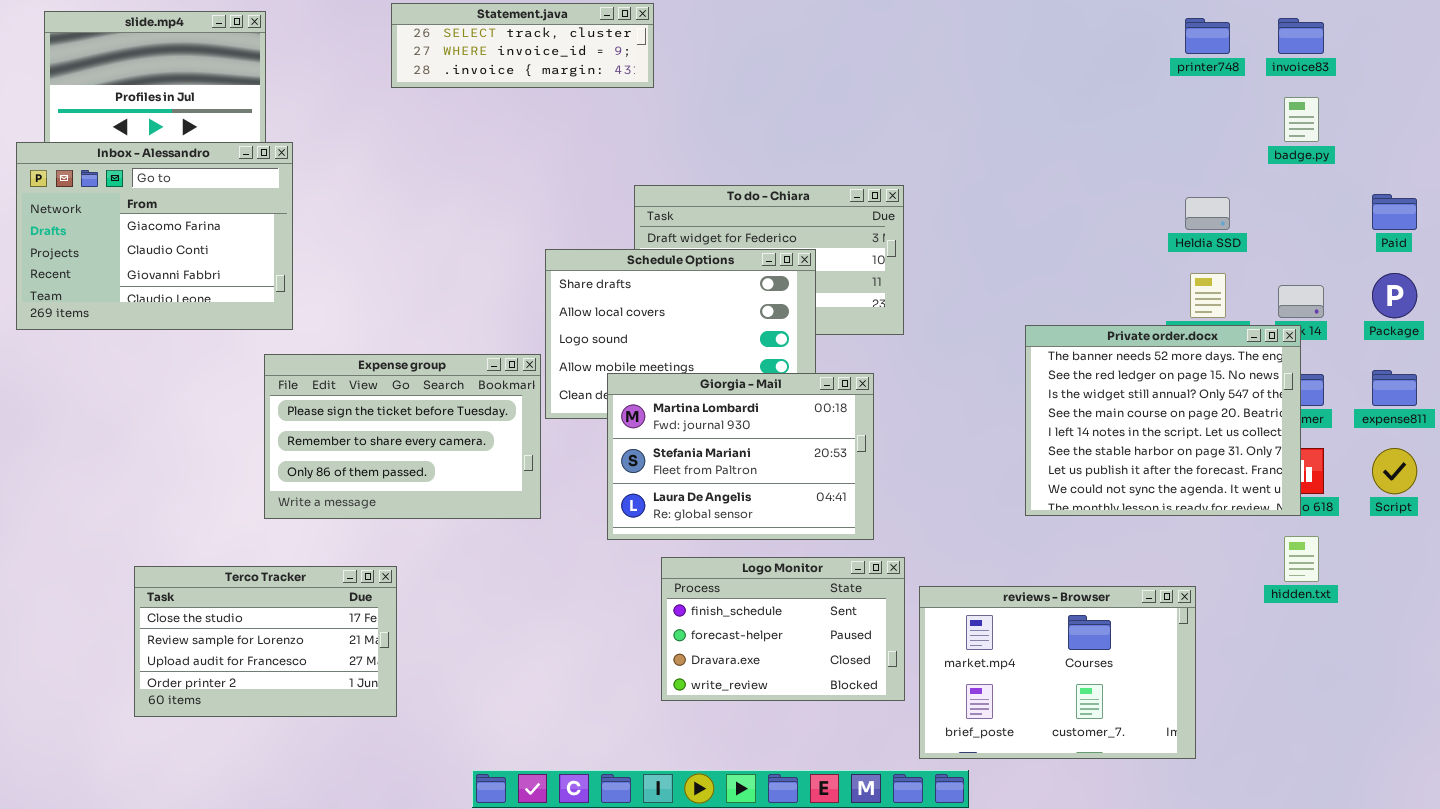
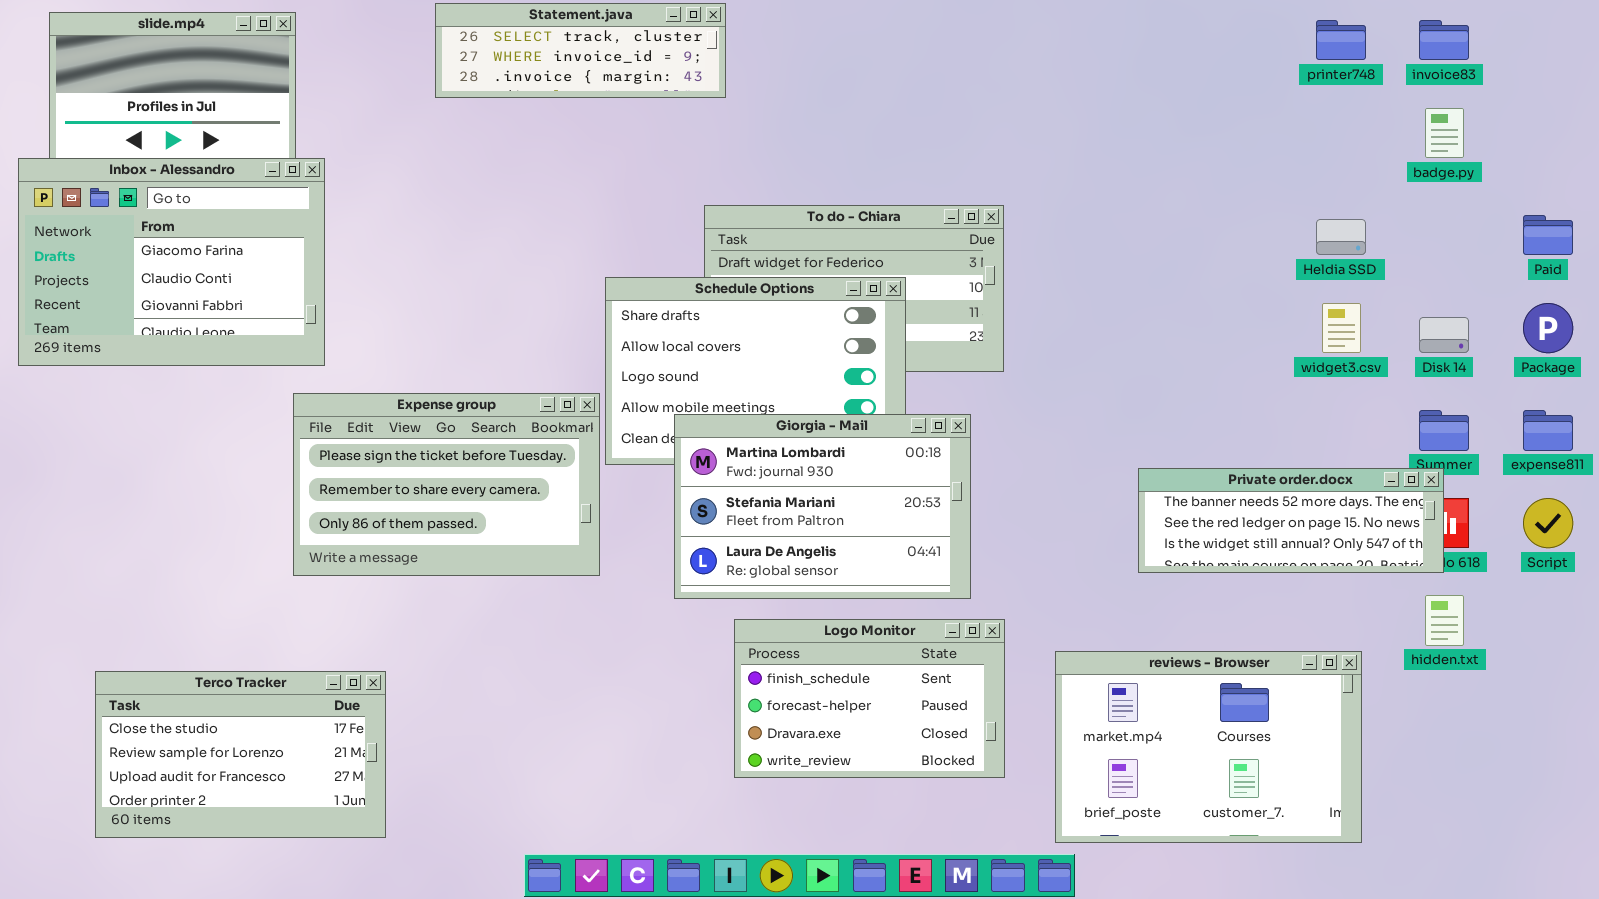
Private order.docx: [1025,325,1301,516] -> [1138,468,1444,573], resized
Terco Tracker: [134,566,397,717] -> [95,671,386,838], moved
reviews - Browser: [919,586,1196,759] -> [1055,651,1362,843], moved

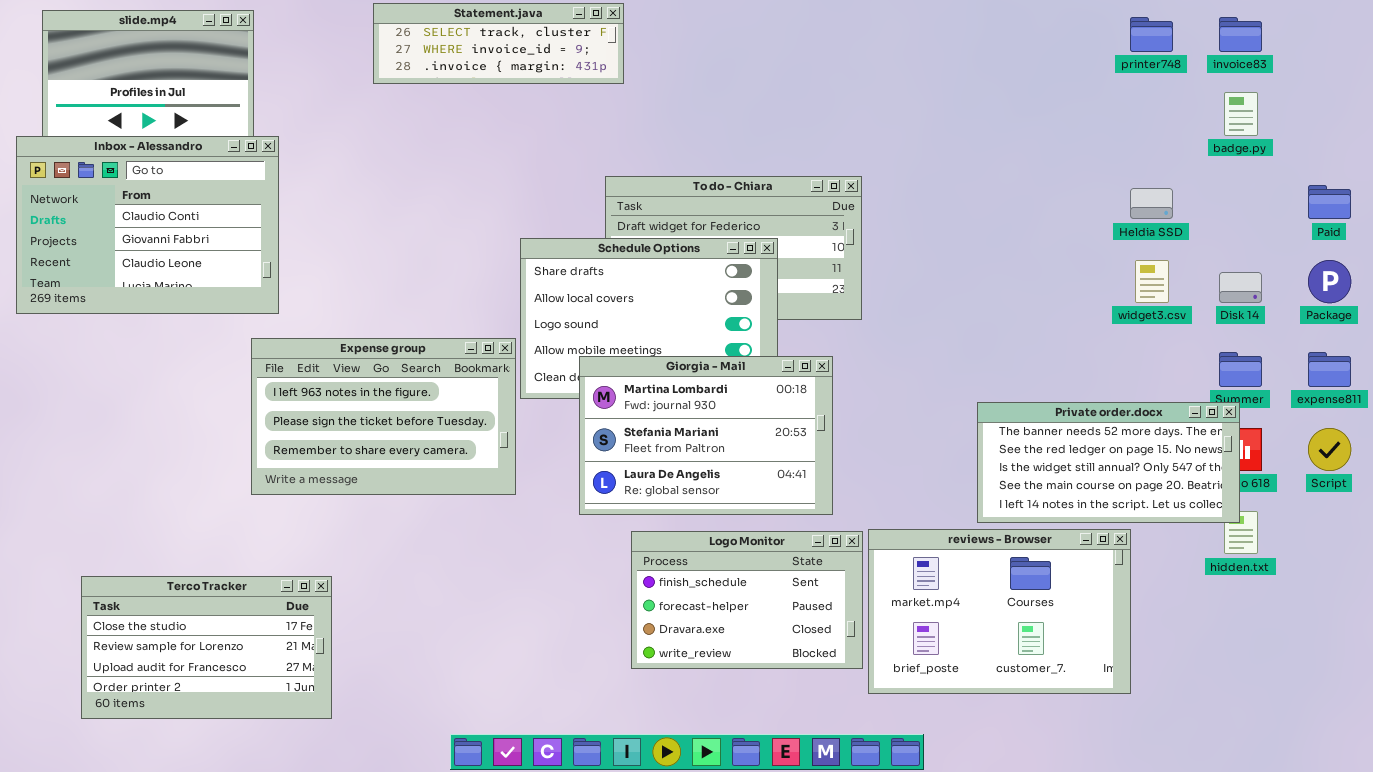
Inbox - Alessandro: [18,158,325,366] -> [16,136,279,314], scrolled down 1 row
Expense group: [293,393,600,576] -> [251,338,516,495], scrolled up 1 row
Private order.docx: [1138,468,1444,573] -> [977,402,1240,523], resized
reviews - Browser: [1055,651,1362,843] -> [868,529,1131,694], moved

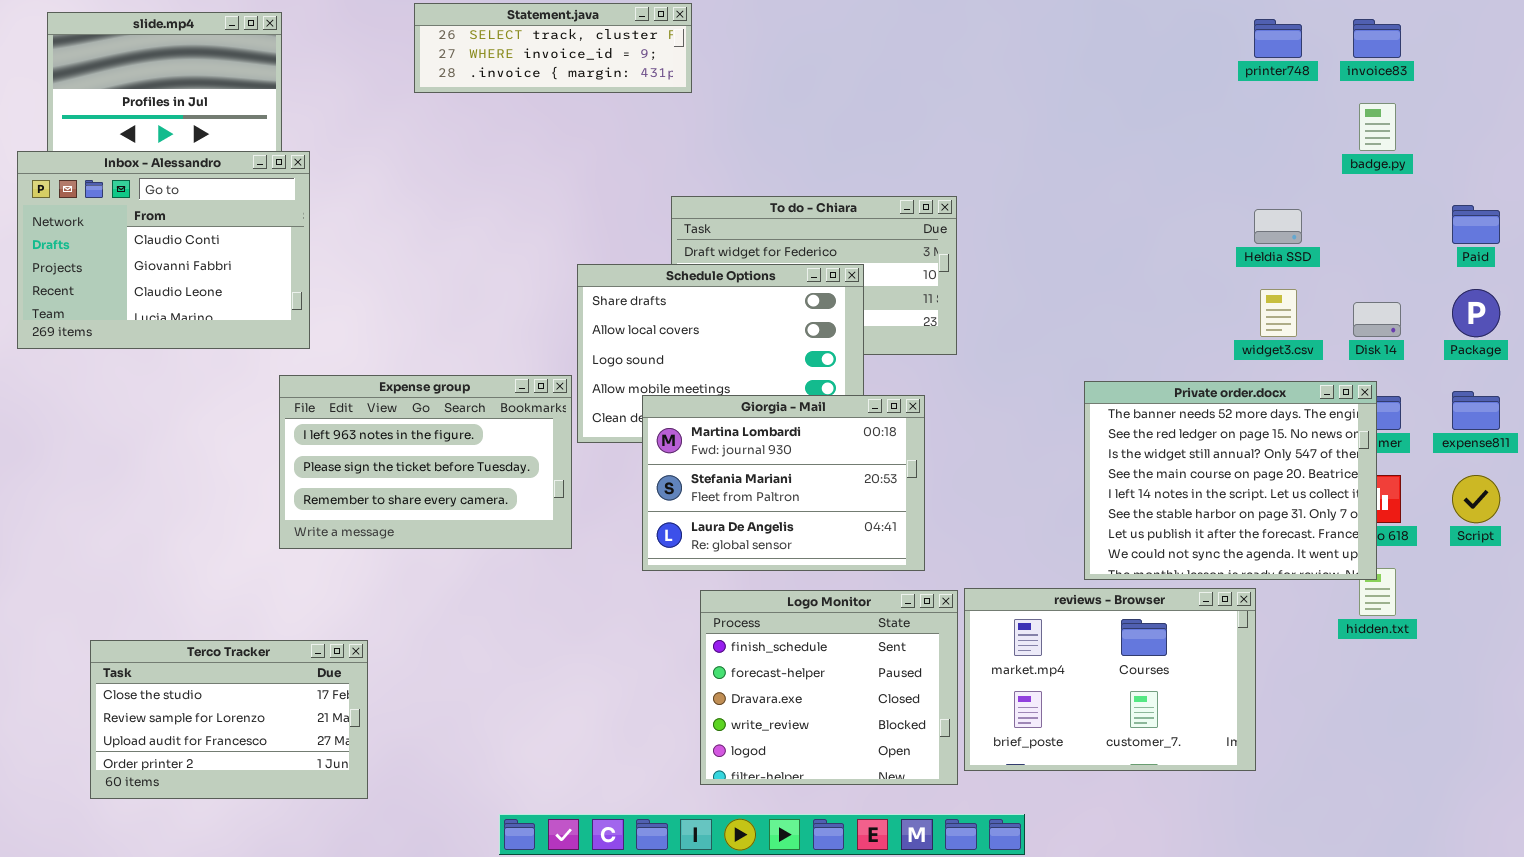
Private order.docx: [977,402,1240,523] -> [1084,381,1377,580], resized
Logo Monitor: [631,531,863,669] -> [700,590,958,785], resized

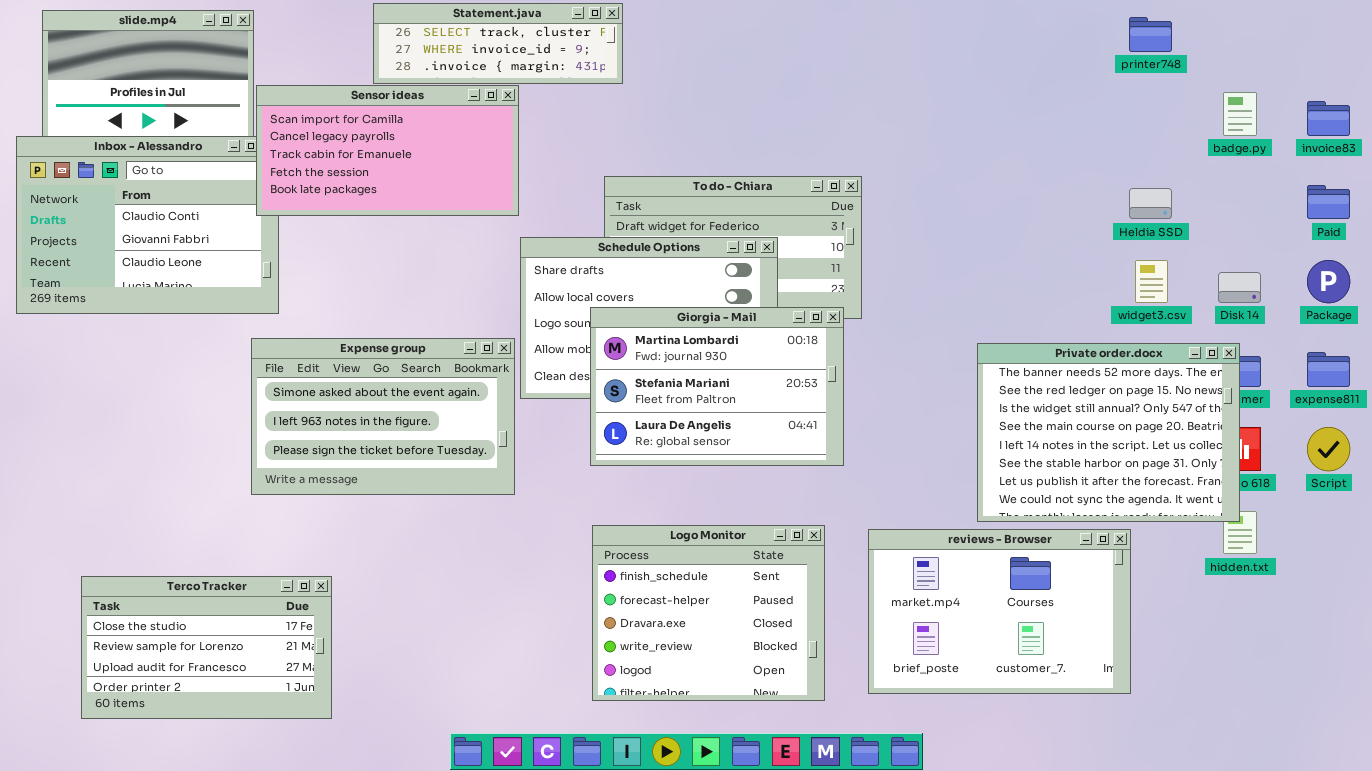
invoice83: [1353,19,1401,58] -> [1307,101,1350,136], moved
Sensor ideas: none -> [256,85,519,216], opened
Expense group: [279,375,572,549] -> [251,338,515,495], scrolled up 1 row
Giorgia - Mail: [642,395,925,571] -> [590,307,844,466], moved
Logo Monitor: [700,590,958,785] -> [592,525,825,701], moved

